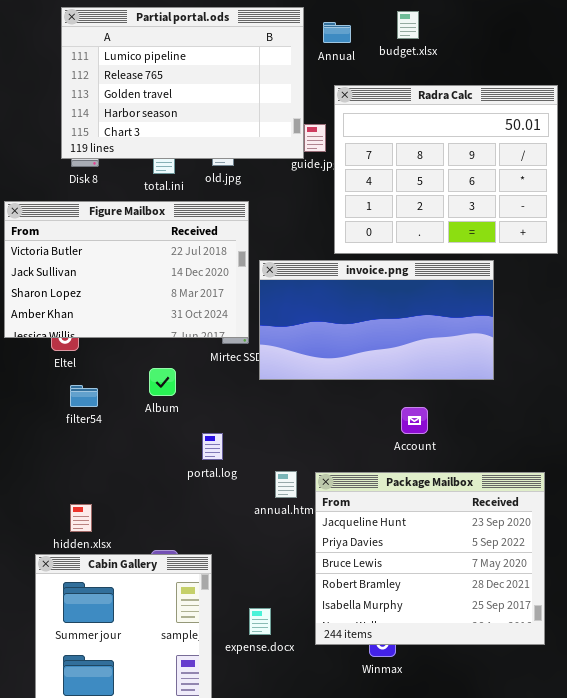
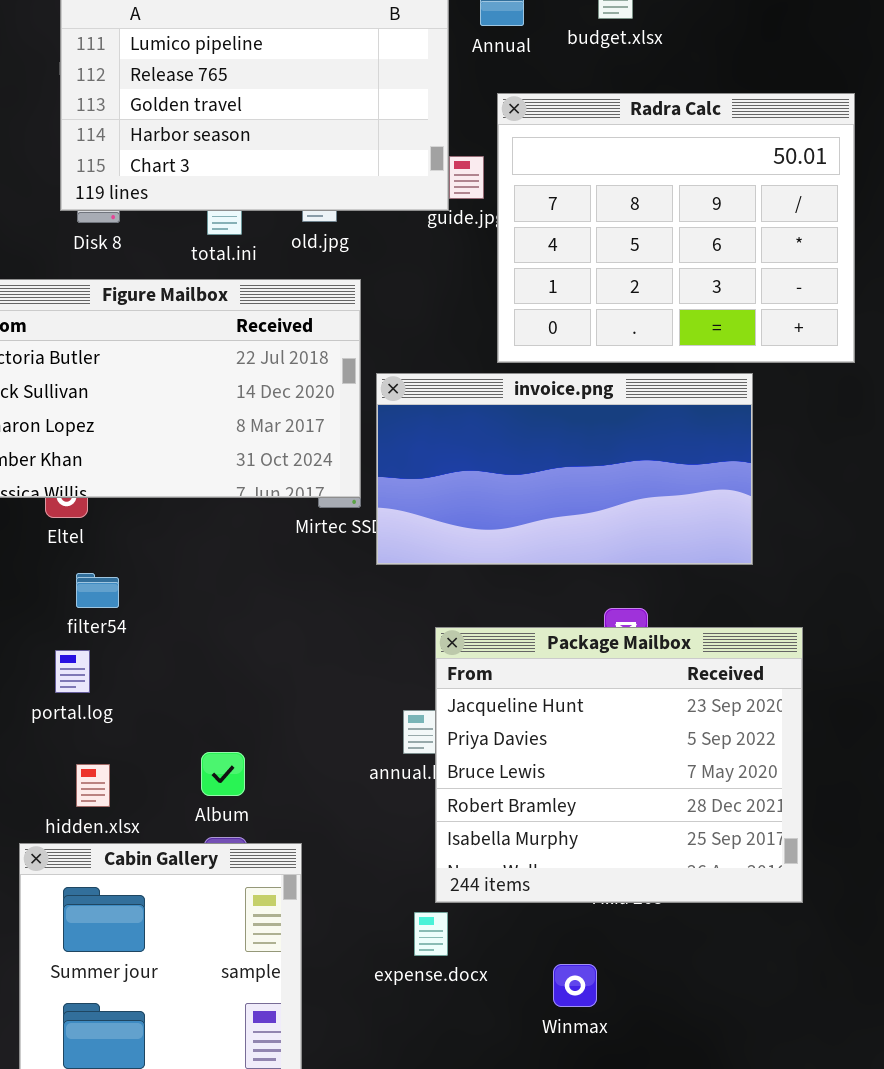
Album: [149,368,176,396] -> [201,752,245,796], moved
portal.log: [202,433,223,460] -> [55,650,90,693], moved
Package Mailbox: [315,472,545,645] -> [435,627,803,903], moved
expense.docx: [249,608,271,635] -> [414,912,448,956], moved

